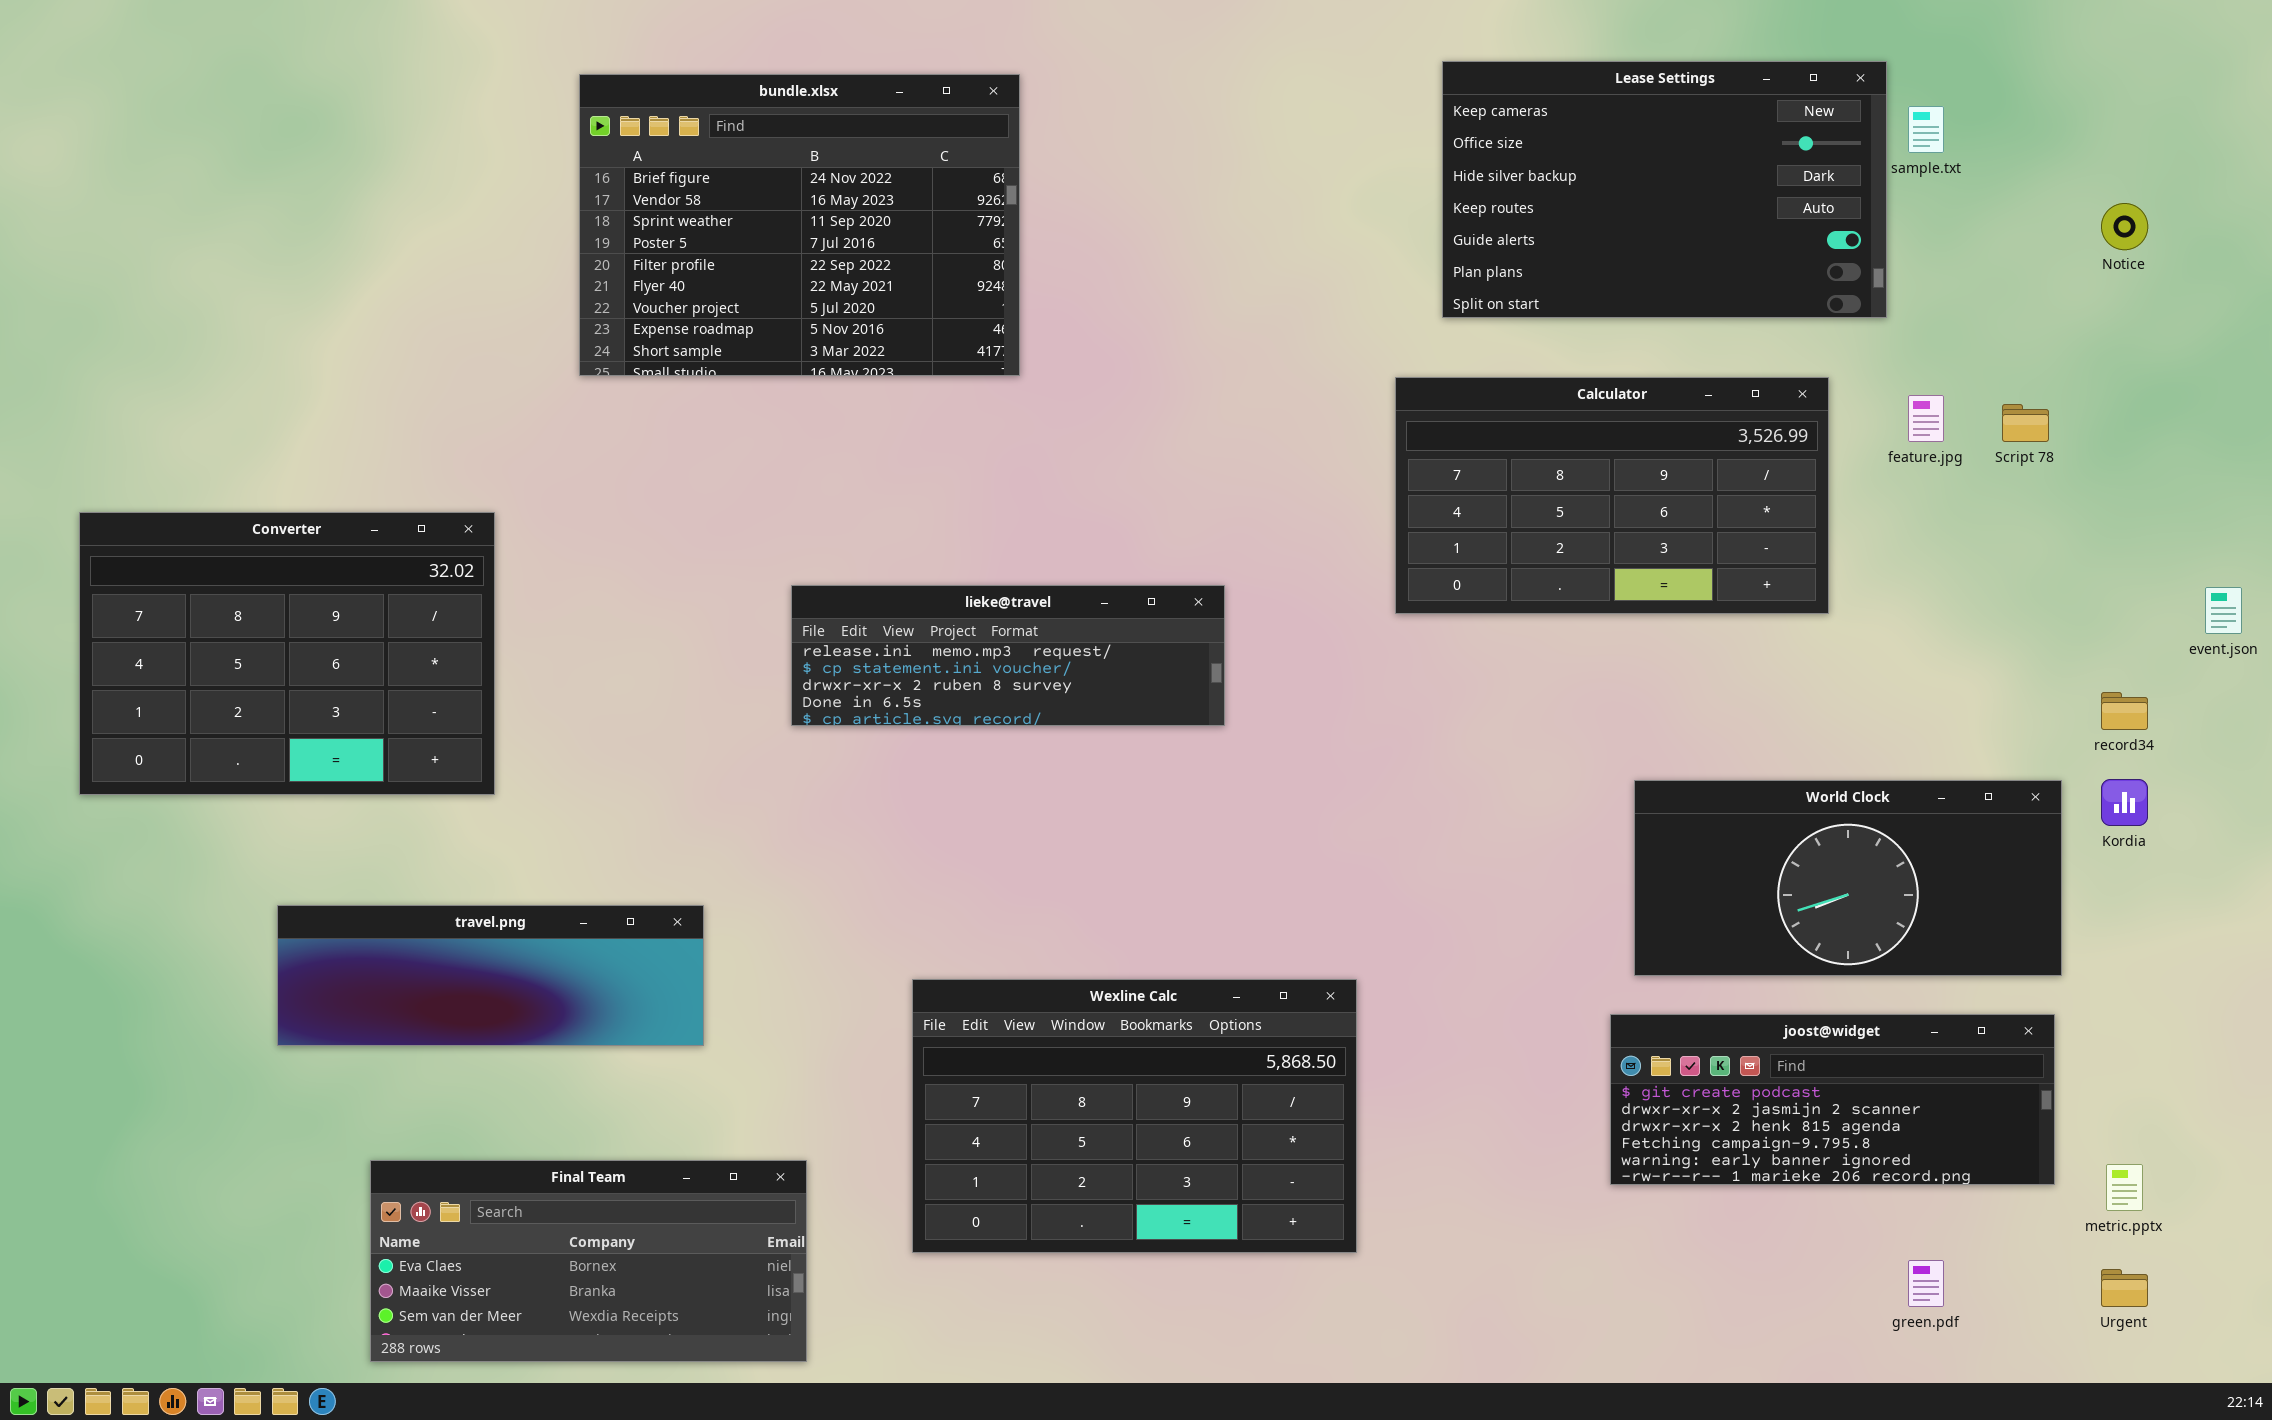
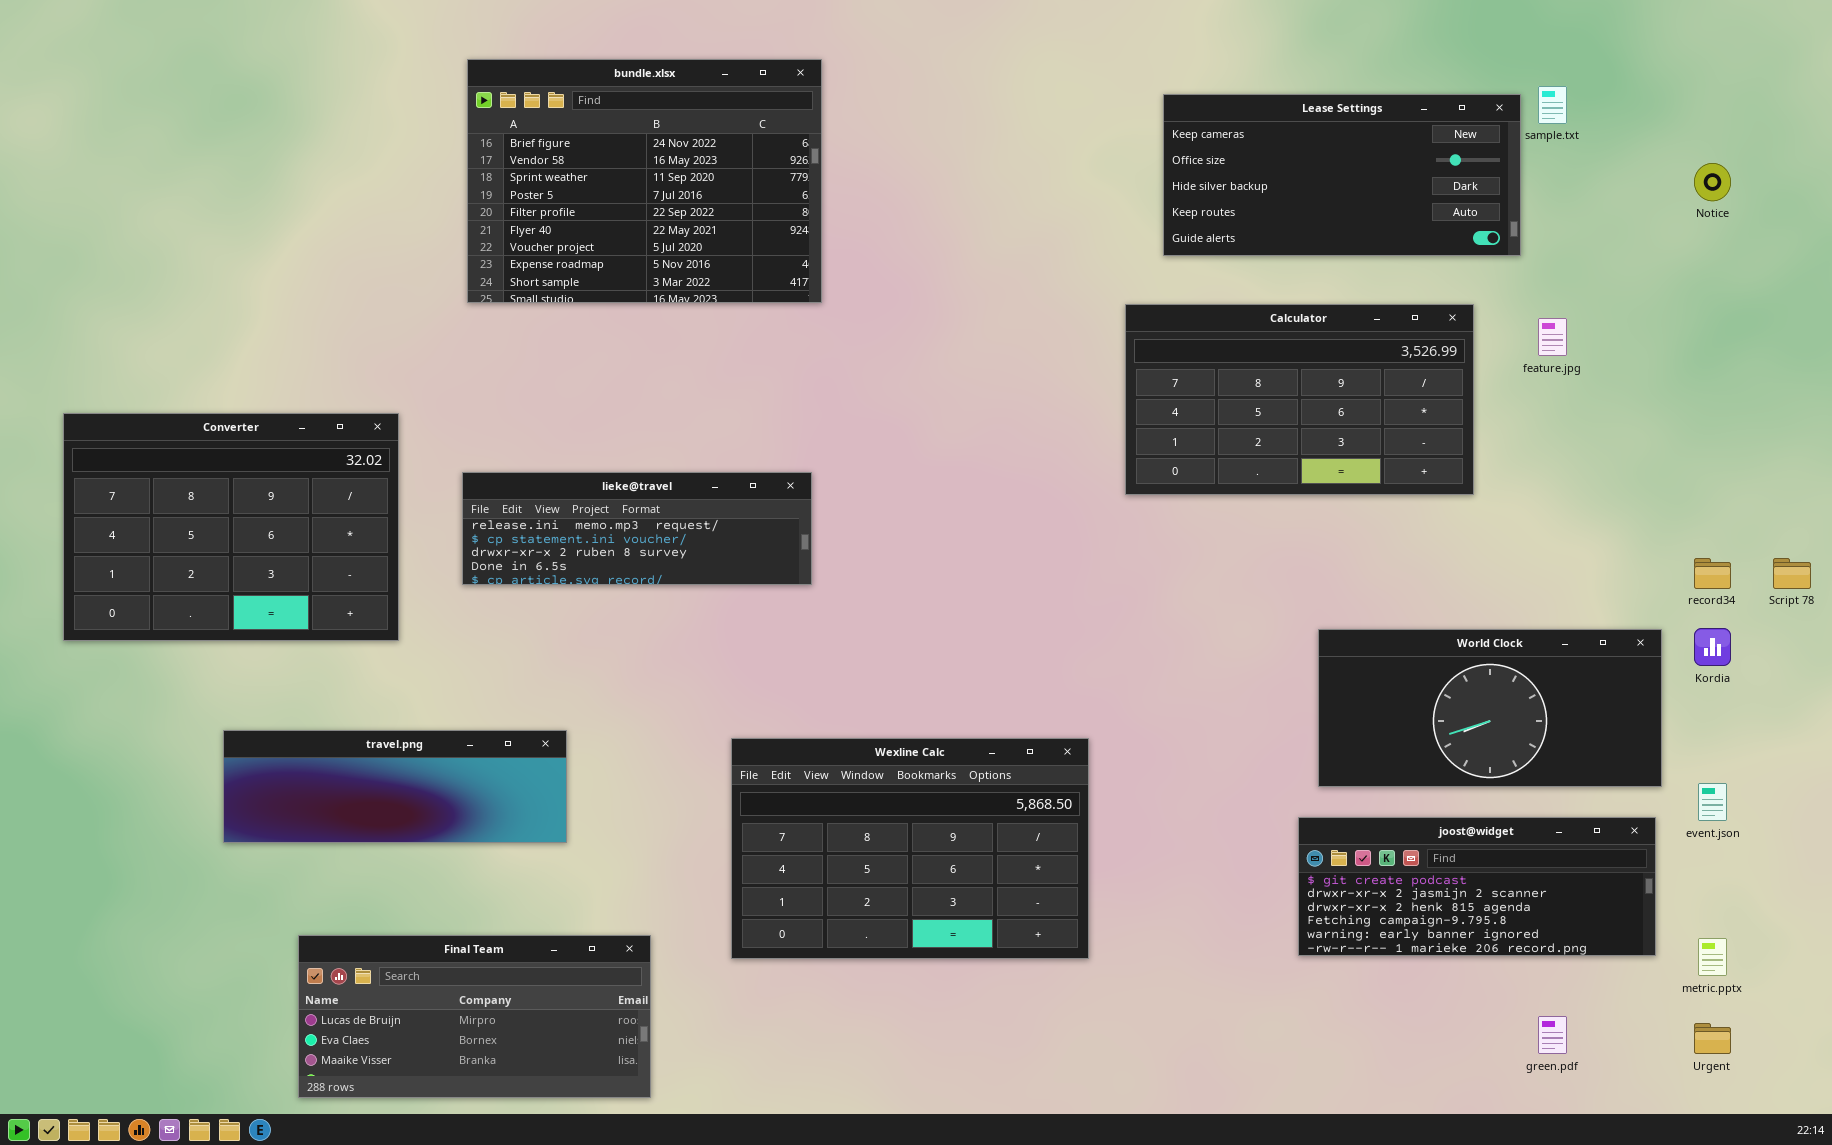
Lease Settings: [1442,61,1887,318] -> [1163,94,1521,256], resized
Script 78: [2002,404,2049,442] -> [1773,558,1811,589], moved
lieke@travel: [791,585,1225,726] -> [462,472,812,585], moved
event.json: [2205,587,2242,634] -> [1698,783,1727,821], moved
Wexline Calc: [912,979,1357,1253] -> [731,738,1089,959], moved
Final Team: [370,1160,807,1362] -> [298,935,651,1098], scrolled up 1 row

